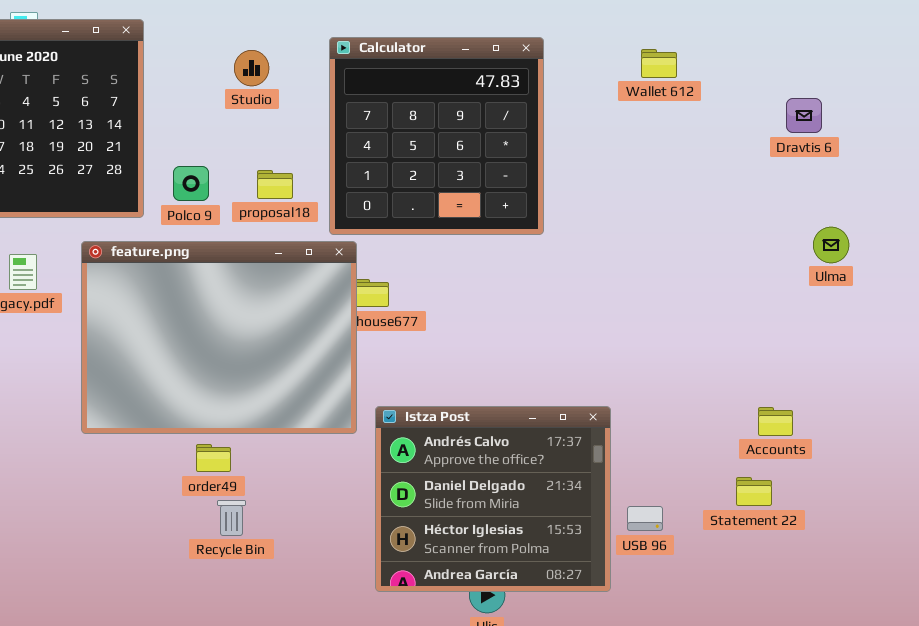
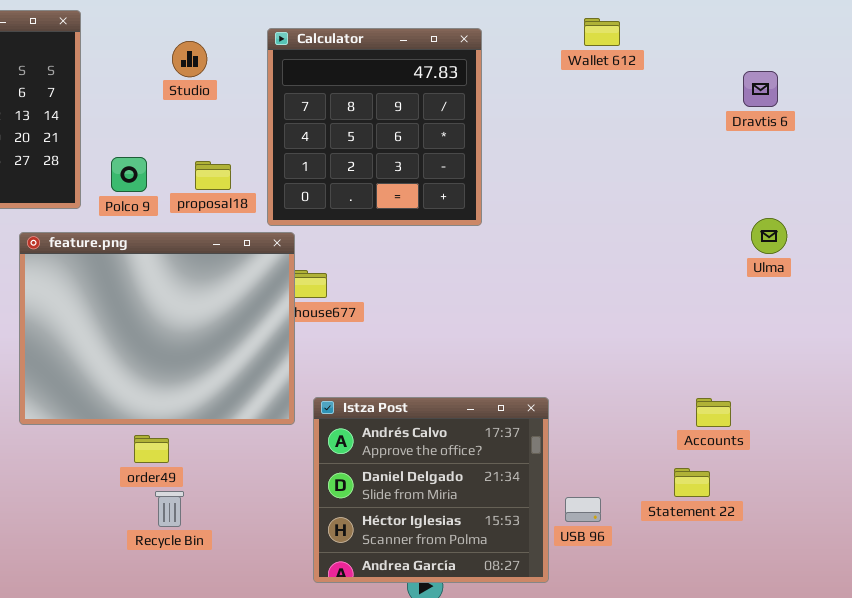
Wallet 612: [641,49,677,78] -> [584,18,620,46], moved
Dravtis 6: [786,98,822,133] -> [743,71,778,107], moved

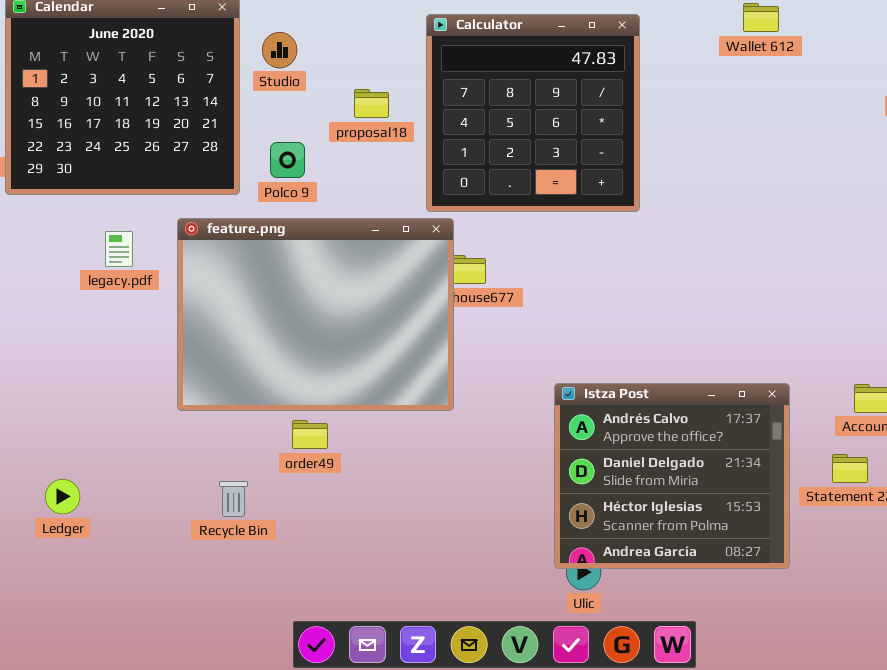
Studio: [172,41,207,77] -> [262,32,297,68], moved
proposal18: [195,161,231,190] -> [354,89,389,118], moved
Istza Post: [313,397,549,583] -> [554,383,790,569], moved
Recycle Bin: [155,491,184,527] -> [219,481,248,517], moved

